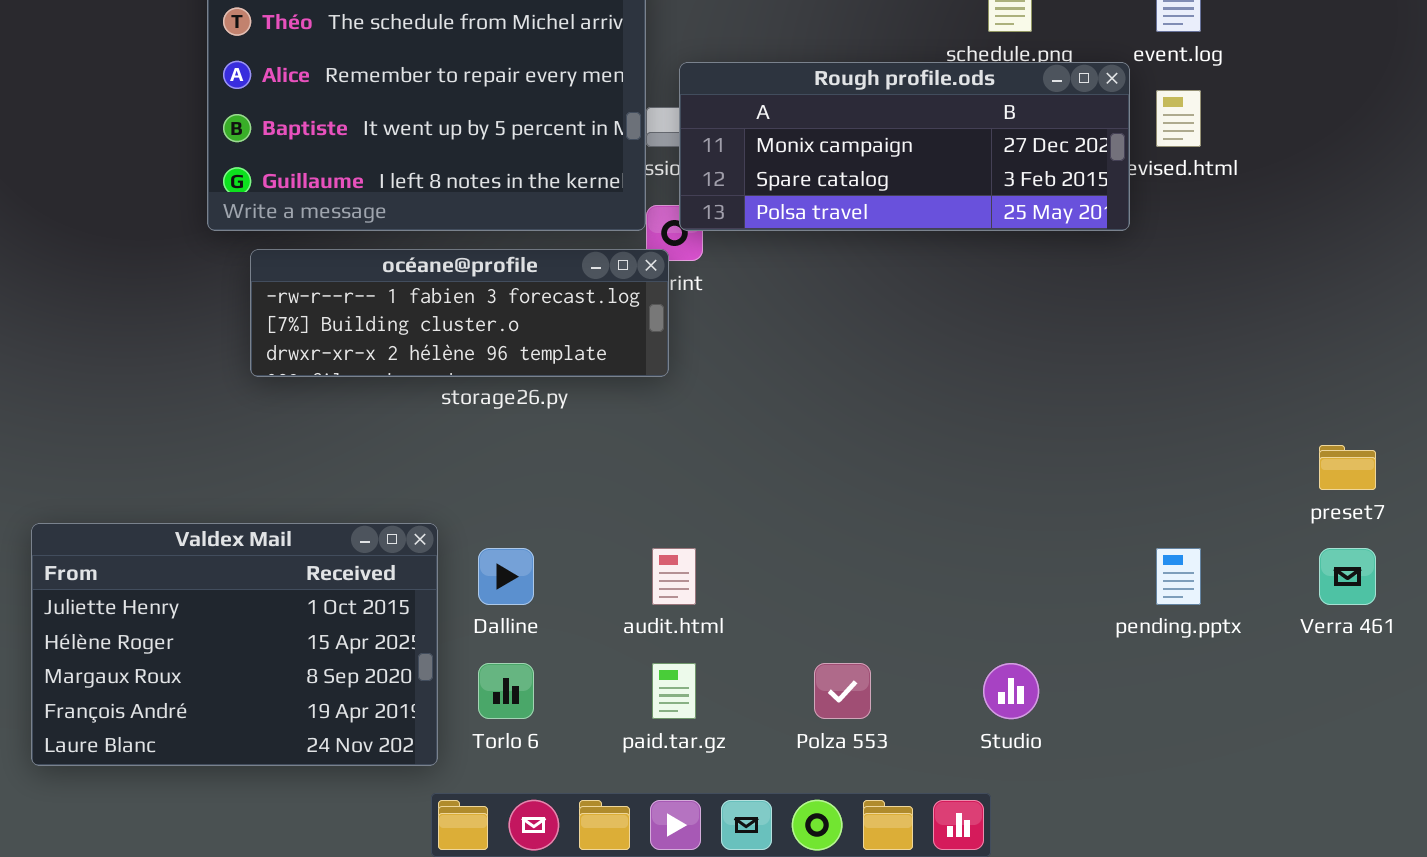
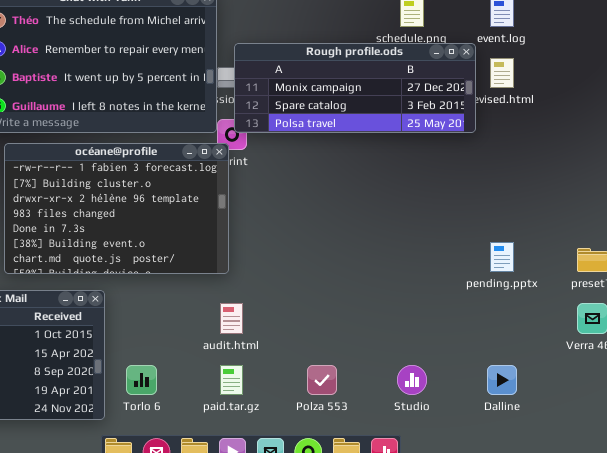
océane@profile: [250,249,669,377] -> [4,143,229,274], resized
Dalline: [478,548,534,605] -> [487,365,517,395], moved
pending.pptx: [1156,548,1201,605] -> [490,242,514,272], moved

